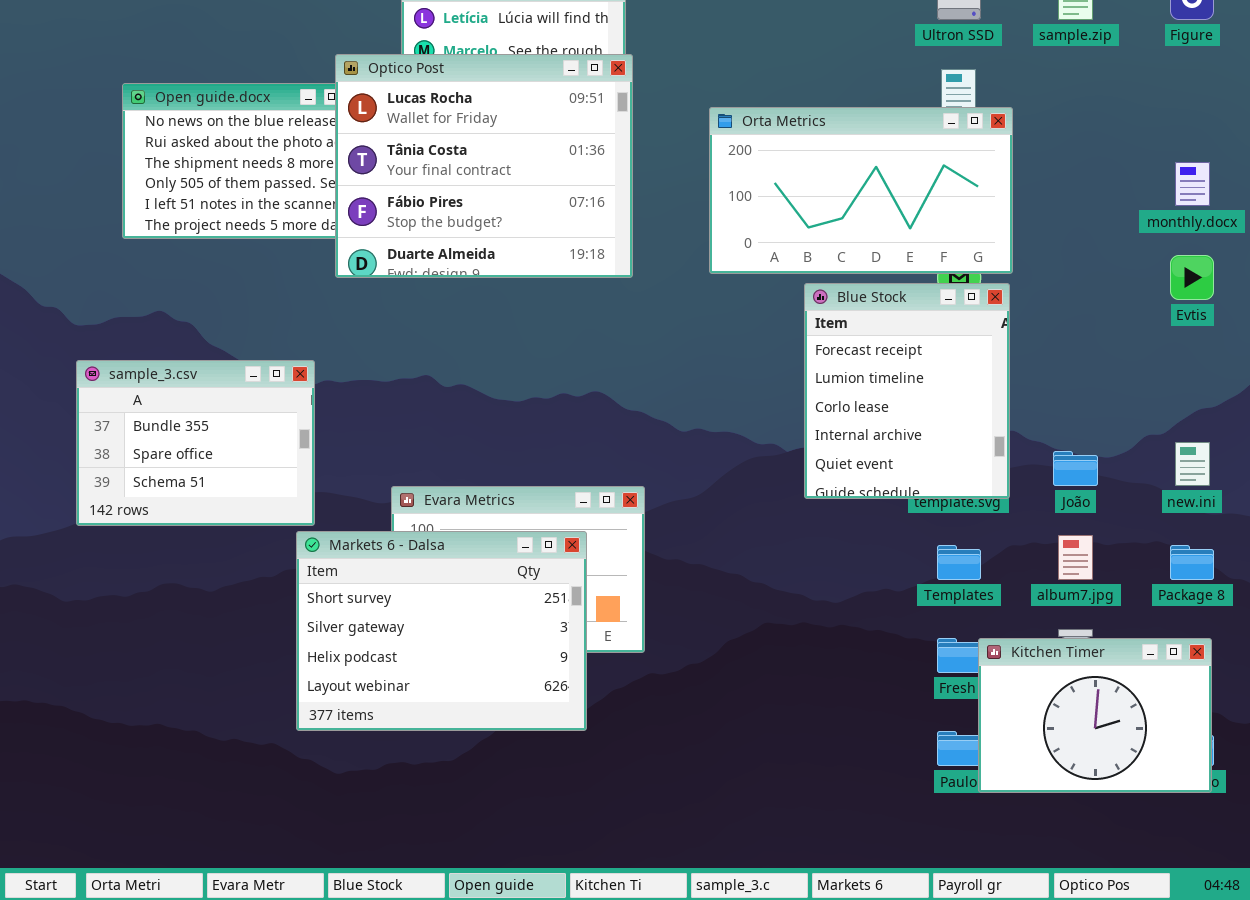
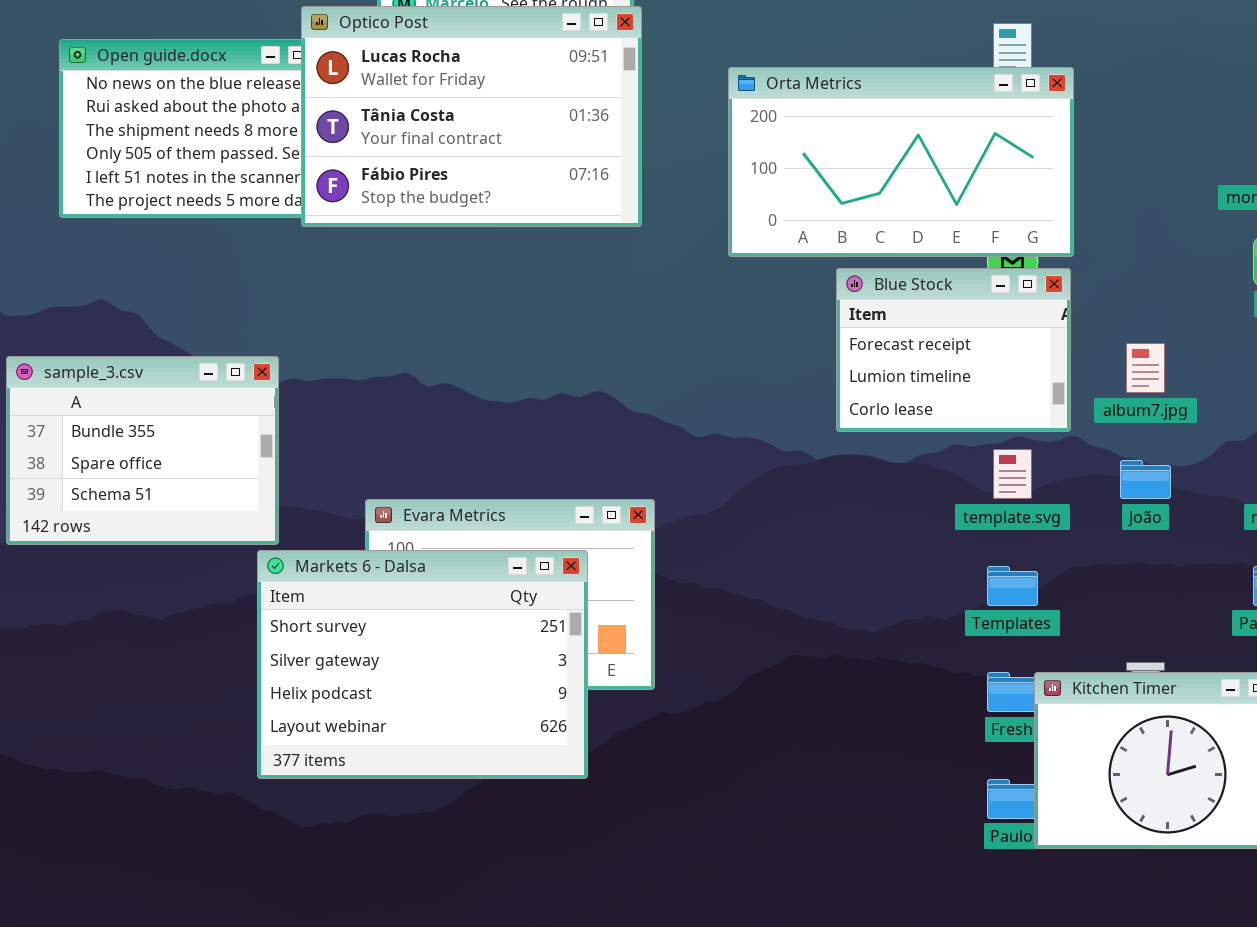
Optico Post: [335,54,633,278] -> [301,6,642,227], resized
Blue Stock: [804,283,1010,499] -> [836,268,1071,432], resized
album7.jpg: [1058,535,1093,580] -> [1126,343,1165,393], moved

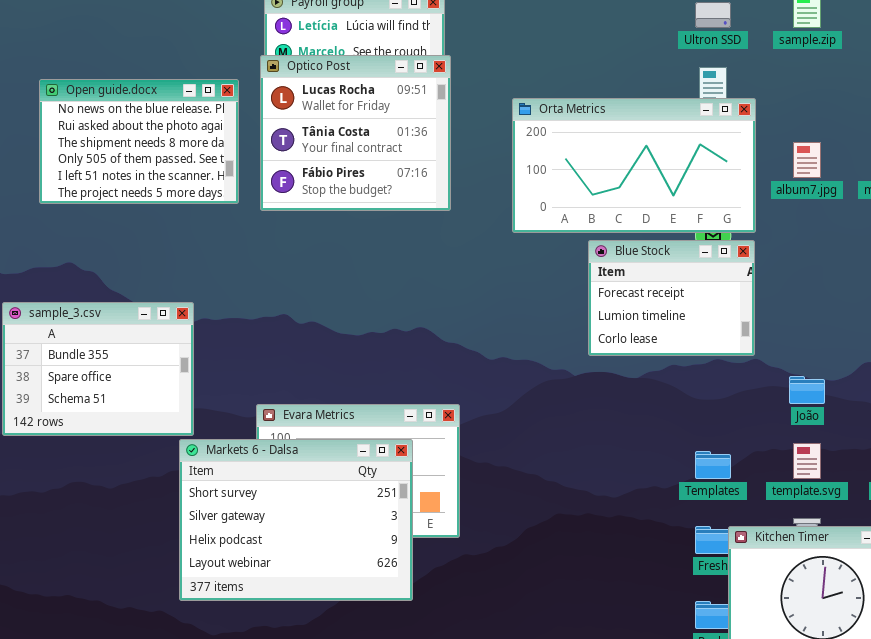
Optico Post: [301,6,642,227] -> [260,55,451,211], resized
album7.jpg: [1126,343,1165,393] -> [793,142,821,178], moved
template.svg: [993,449,1032,499] -> [793,443,821,479], moved

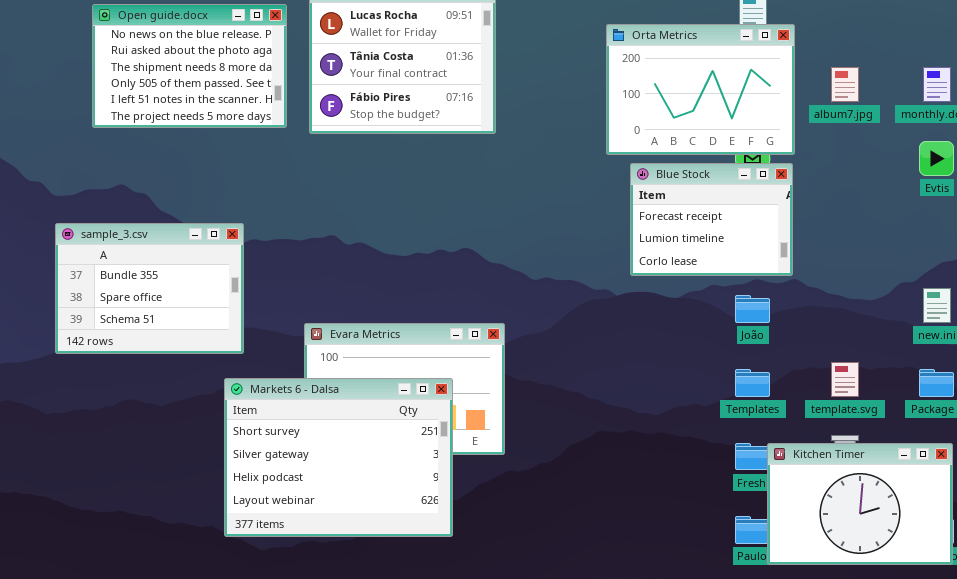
Orta Metrics: [512,98,756,233] -> [606,24,795,155], resized
João: [789,376,825,404] -> [735,295,770,323], moved
Markets 6 - Dalsa: [179,439,413,601] -> [224,378,453,537], moved

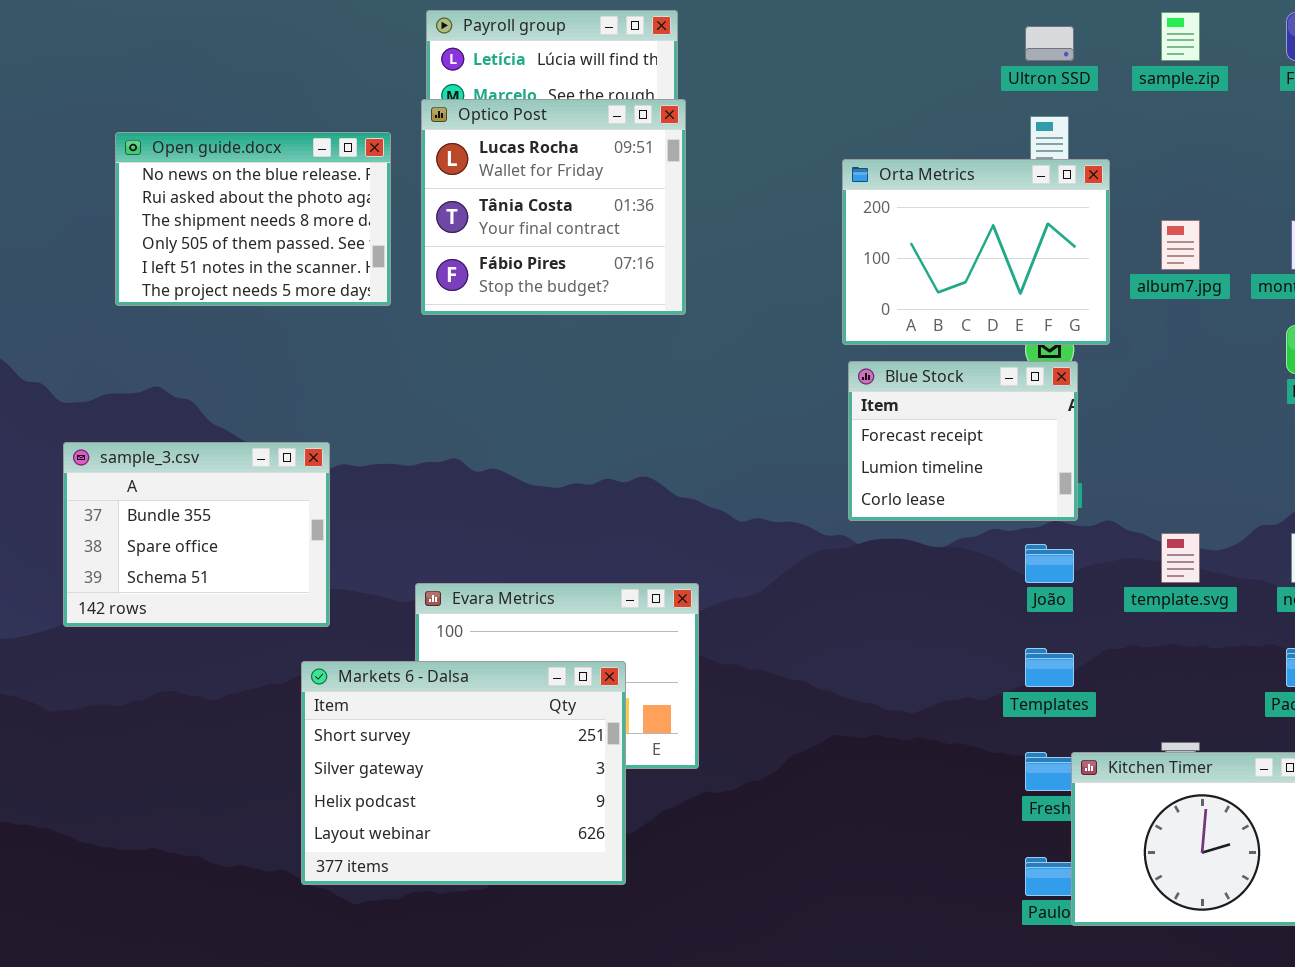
Blue Stock: [630,163,793,276] -> [848,361,1078,521], moved
template.svg: [831,362,859,397] -> [1161,533,1200,583], moved

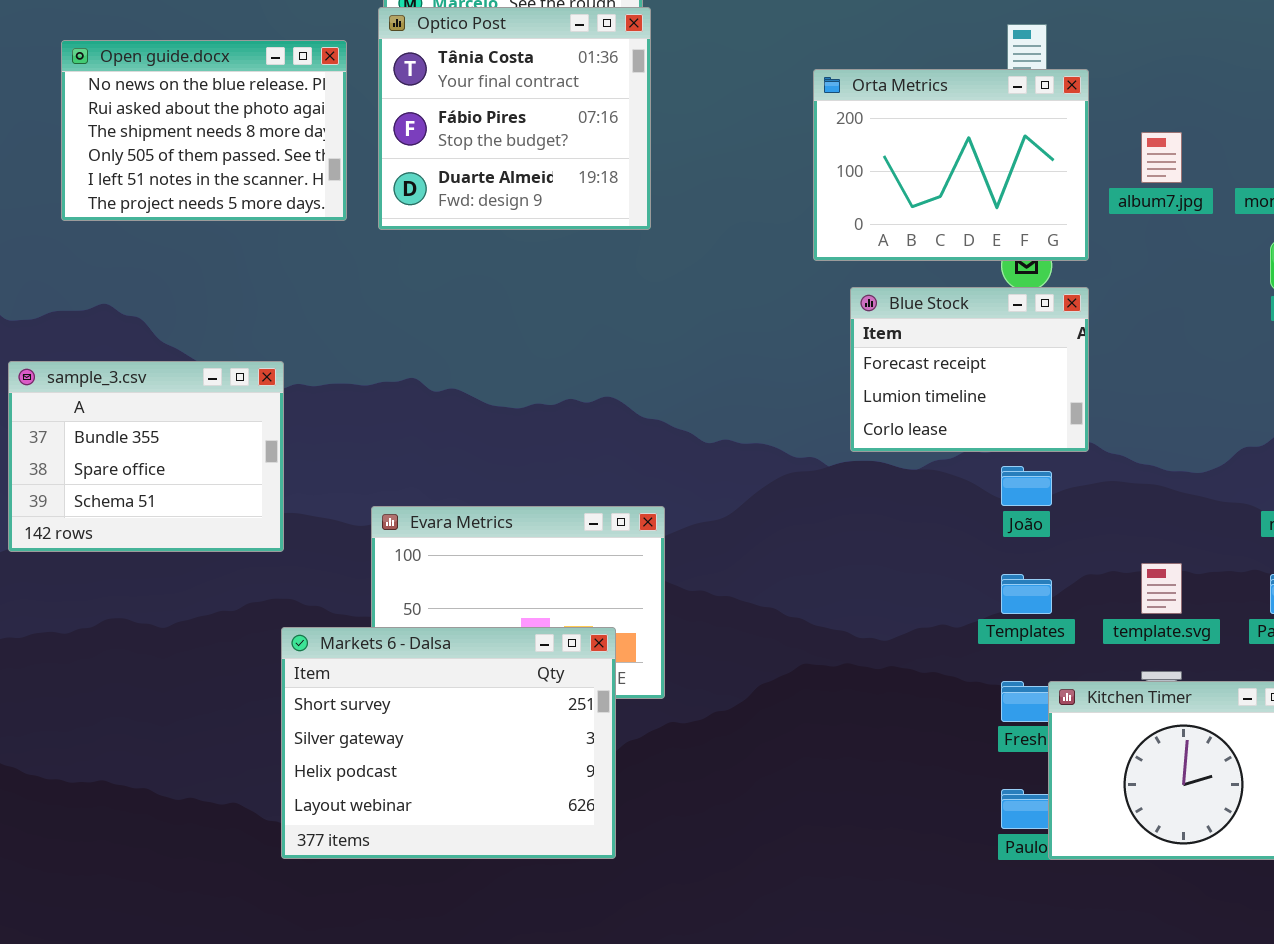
Optico Post: [421,99,686,315] -> [378,7,651,230], scrolled down 1 row
Blue Stock: [848,361,1078,521] -> [850,287,1089,452], moved
template.svg: [1161,533,1200,583] -> [1141,563,1182,614], moved
Markets 6 - Dalsa: [301,661,626,885] -> [281,627,616,859], moved

